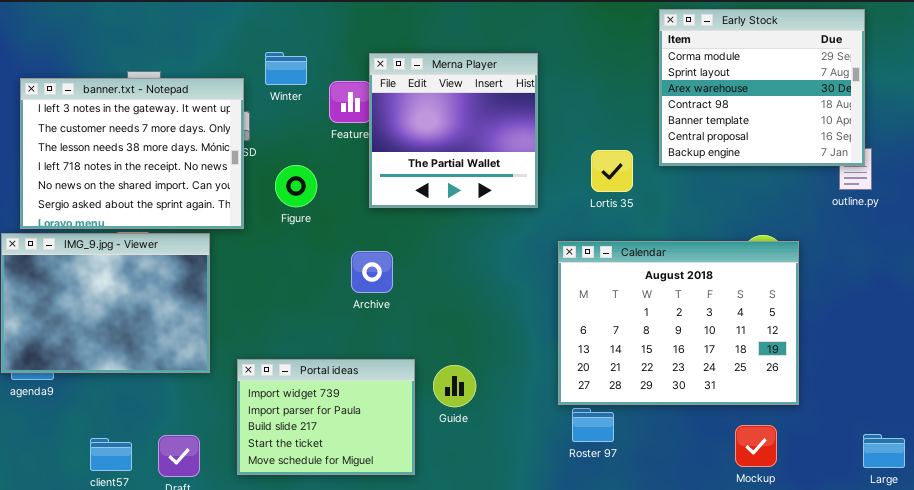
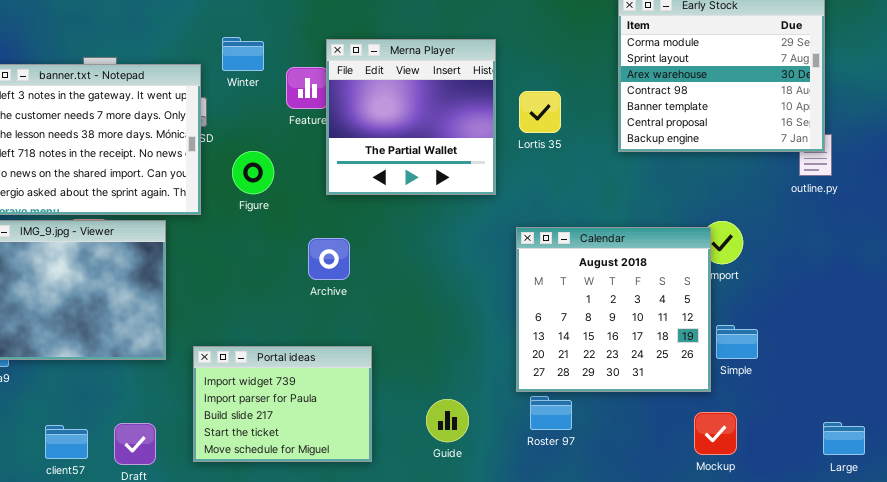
Lortis 35: [591,150,633,192] -> [519,91,561,133], moved
Calendar: [558,241,799,405] -> [516,227,711,392], resized
Guide: [433,365,476,407] -> [426,399,469,442], moved

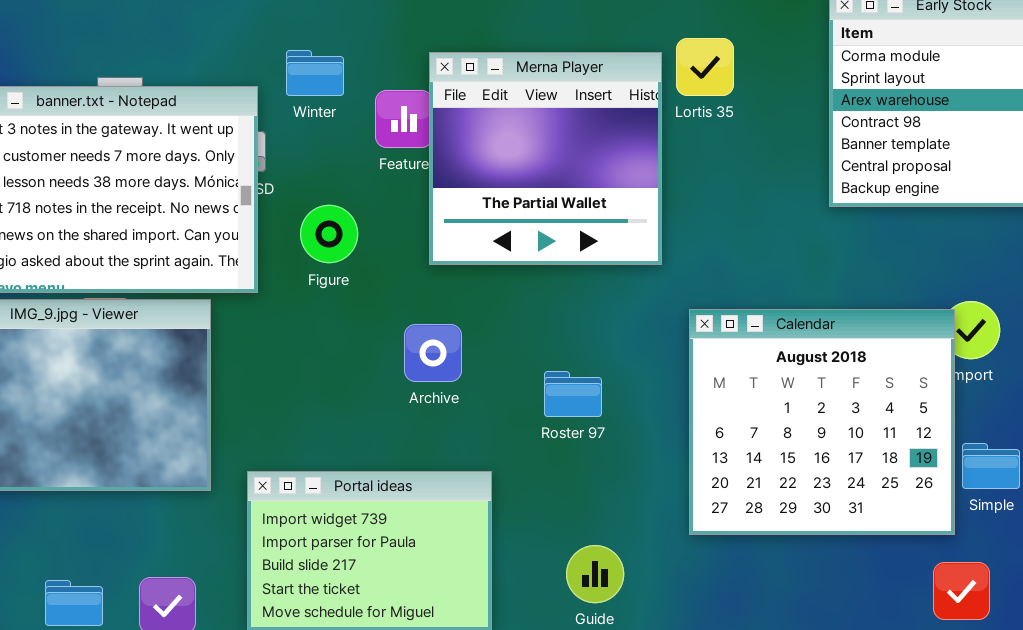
Lortis 35: [519,91,561,133] -> [676,38,734,96], moved
Roster 97: [530,396,572,430] -> [544,371,602,417], moved

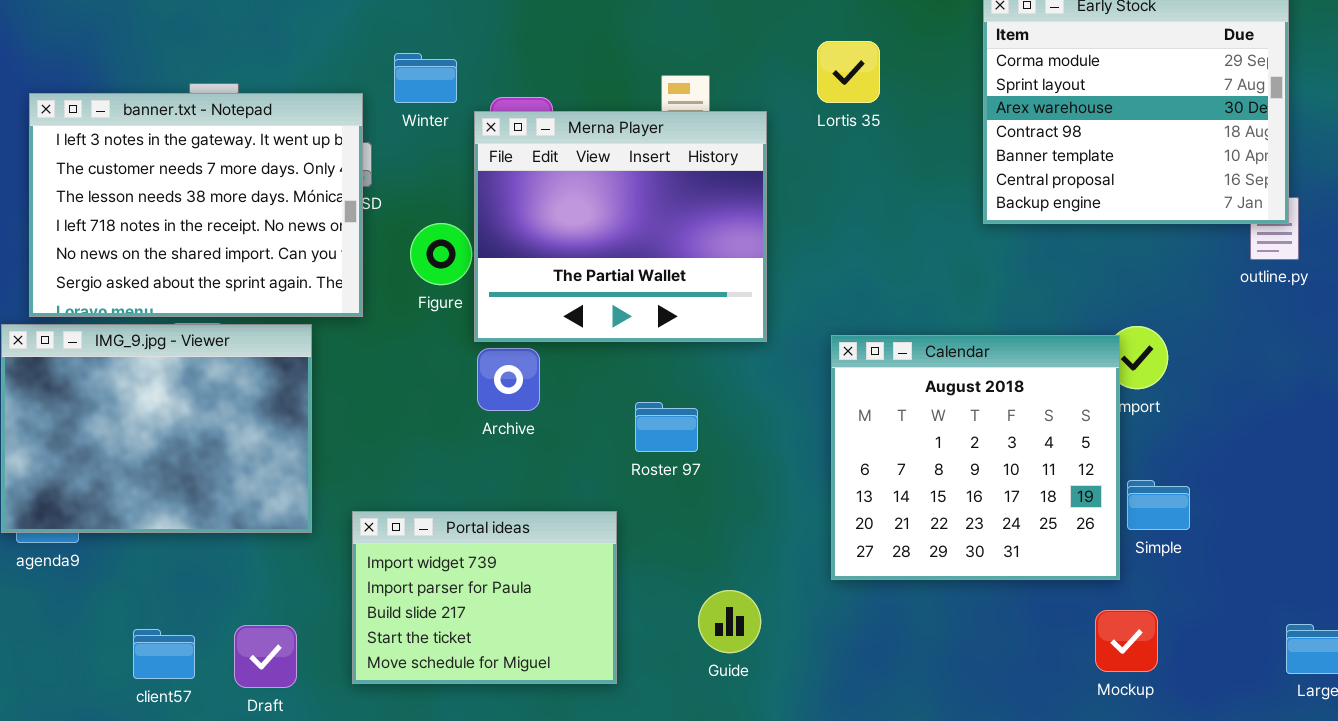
Merna Player: [429,52,662,265] -> [474,111,767,342], moved, resized
Archive: [404,324,462,382] -> [477,348,540,411], moved
Roster 97: [544,371,602,417] -> [635,402,698,452], moved

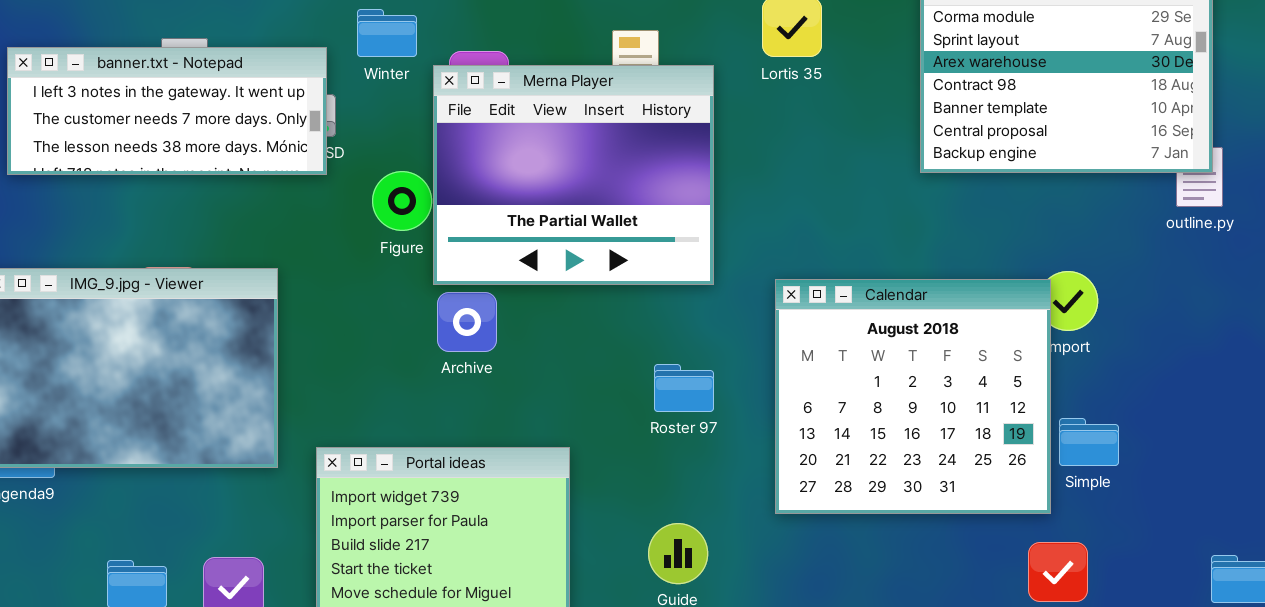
banner.txt - Notepad: [29,93,363,317] -> [7,47,327,175], resized
Roster 97: [635,402,698,452] -> [654,364,714,412], moved

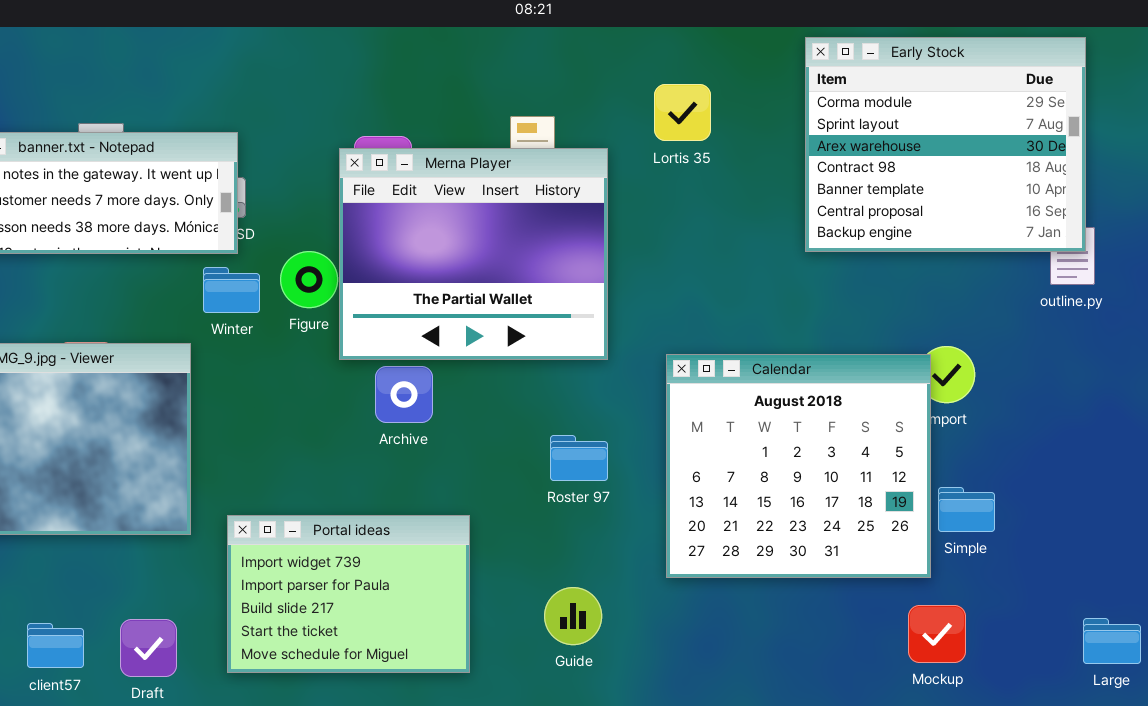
Winter: [357,9,417,57] -> [203,267,260,313], moved
Archive: [437,292,497,352] -> [375,366,433,423], moved

